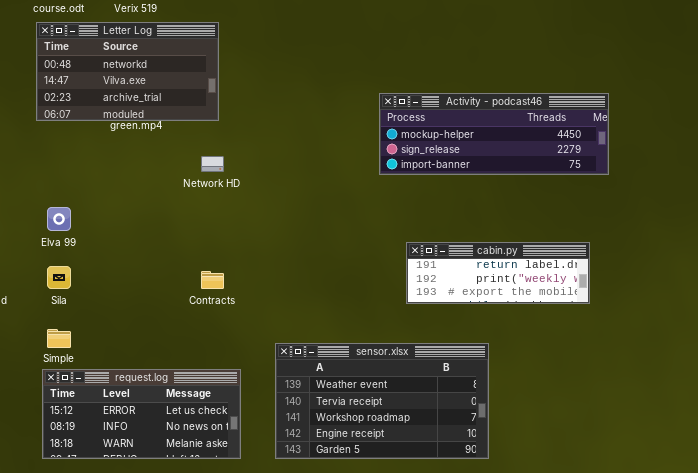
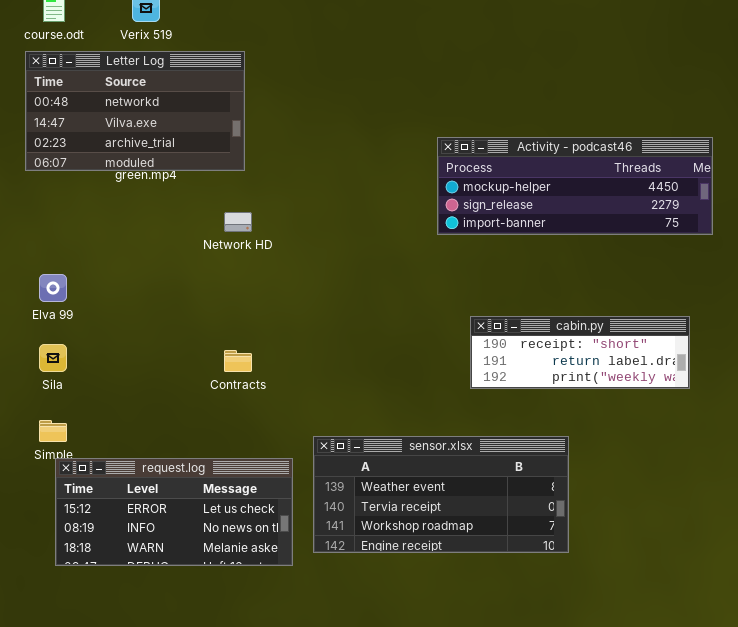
cabin.py: [406,242,590,304] -> [470,316,690,389], scrolled up 1 row
sensor.xlsx: [275,343,489,459] -> [313,436,569,553], resized
request.log: [42,369,241,459] -> [55,458,293,566], moved

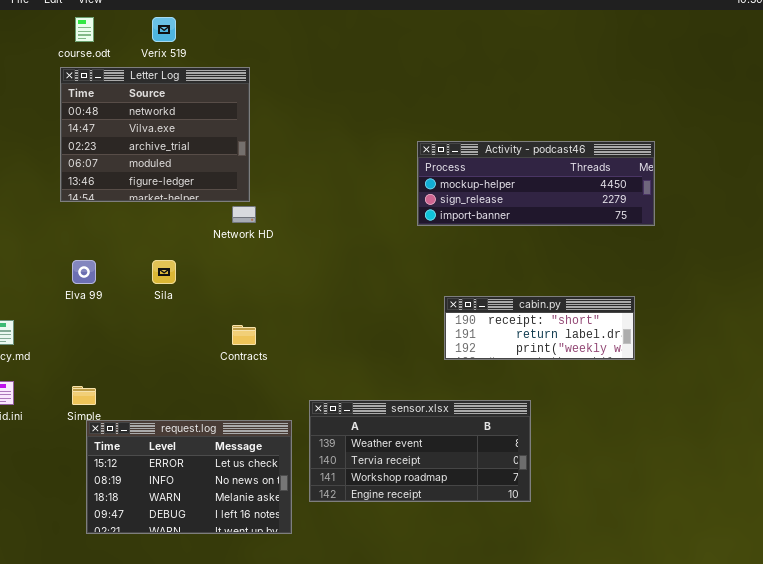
Letter Log: [25,51,245,171] -> [60,67,250,202], resized
Sila: [39,344,67,372] -> [152,260,176,284], moved
request.log: [55,458,293,566] -> [86,420,292,534], resized

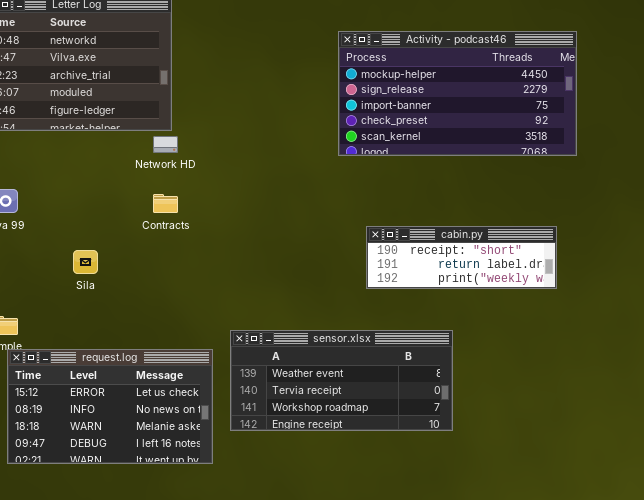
Activity - podcast46: [417,141,655,226] -> [338,31,577,156], resized
Sila: [152,260,176,284] -> [73,250,98,274], moved
Contracts: [232,325,256,345] -> [153,194,178,213], moved

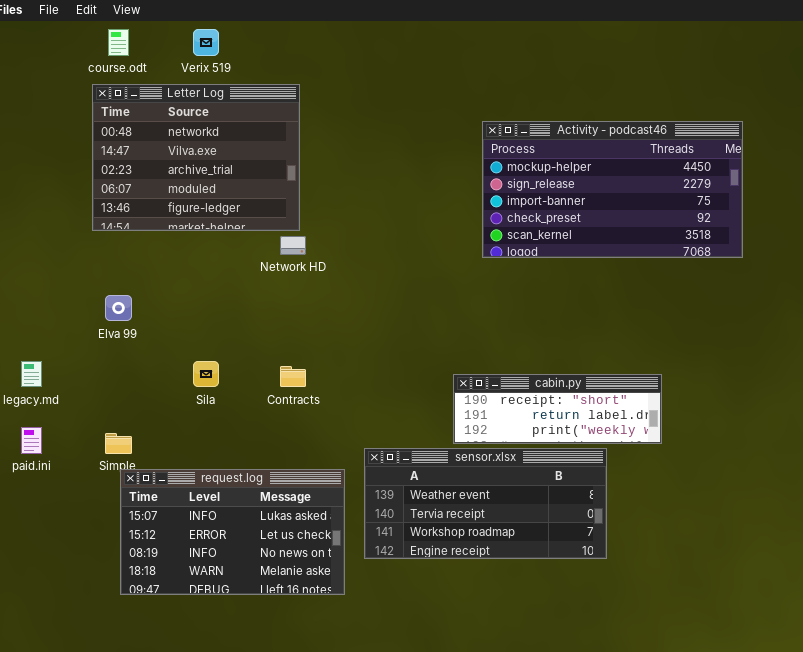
Contracts: [153,194,178,213] -> [280,366,306,387], moved
cabin.py: [366,226,557,289] -> [453,374,662,444], moved
request.log: [7,349,213,464] -> [120,469,345,595], scrolled up 1 row

